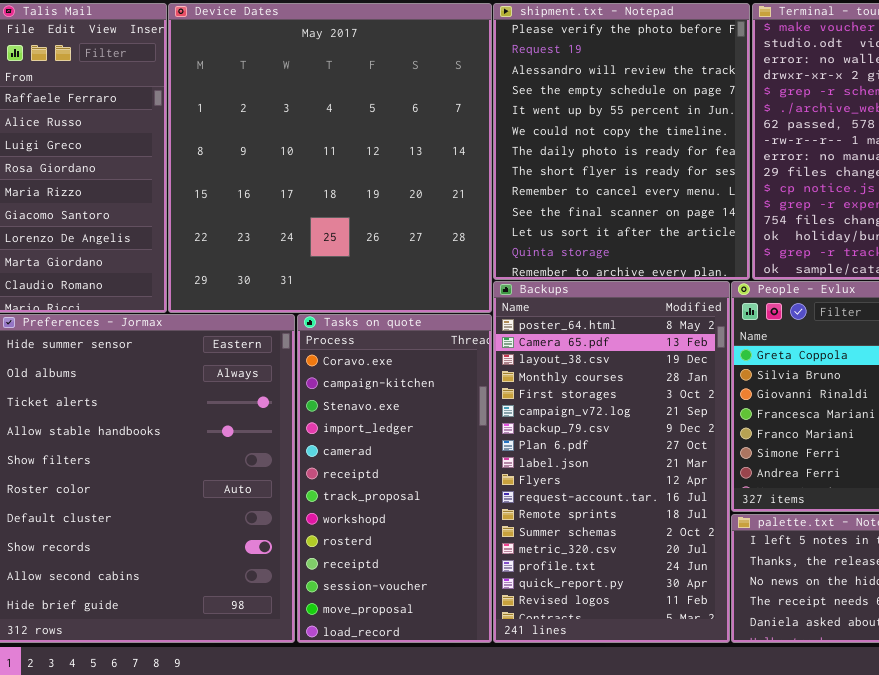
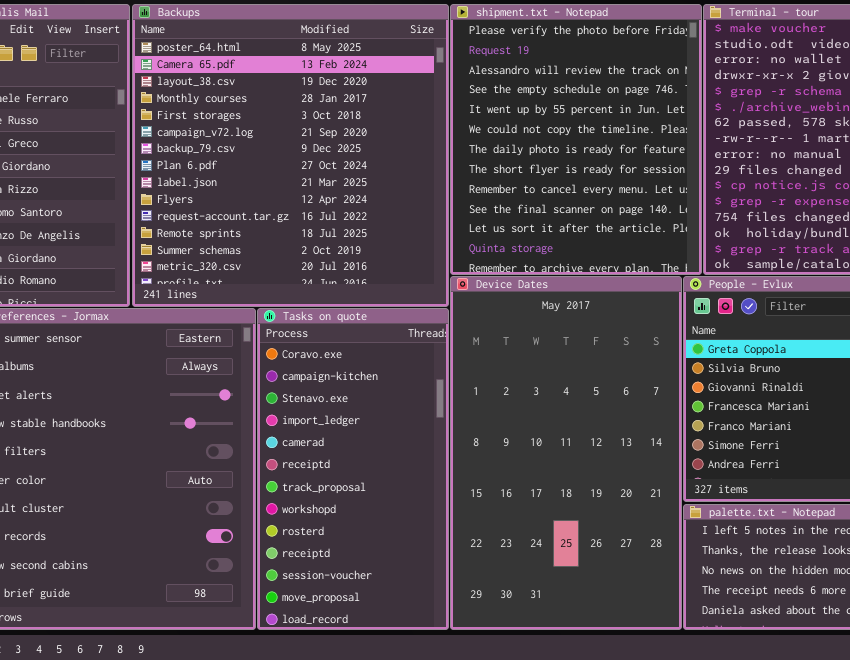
Device Dates: [168,3,492,313] -> [450,276,682,630], moved, resized
Backups: [493,281,730,643] -> [132,4,449,307], moved, resized

